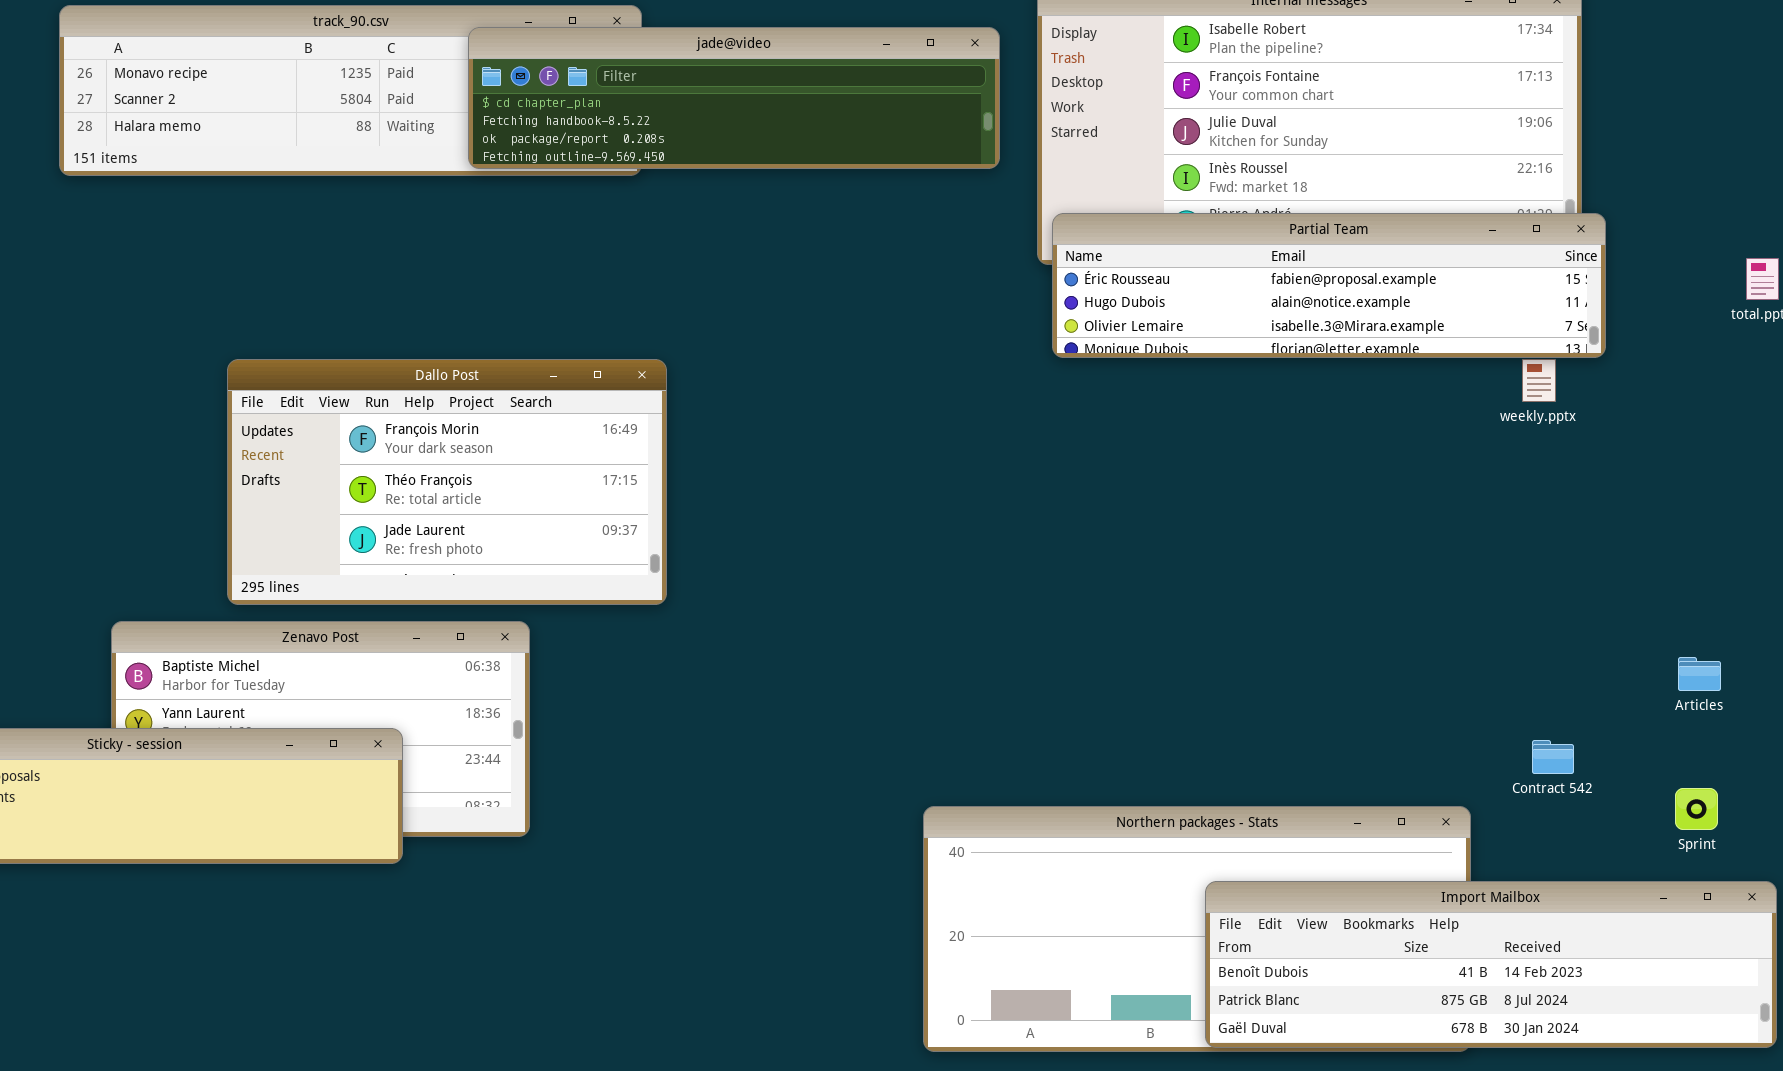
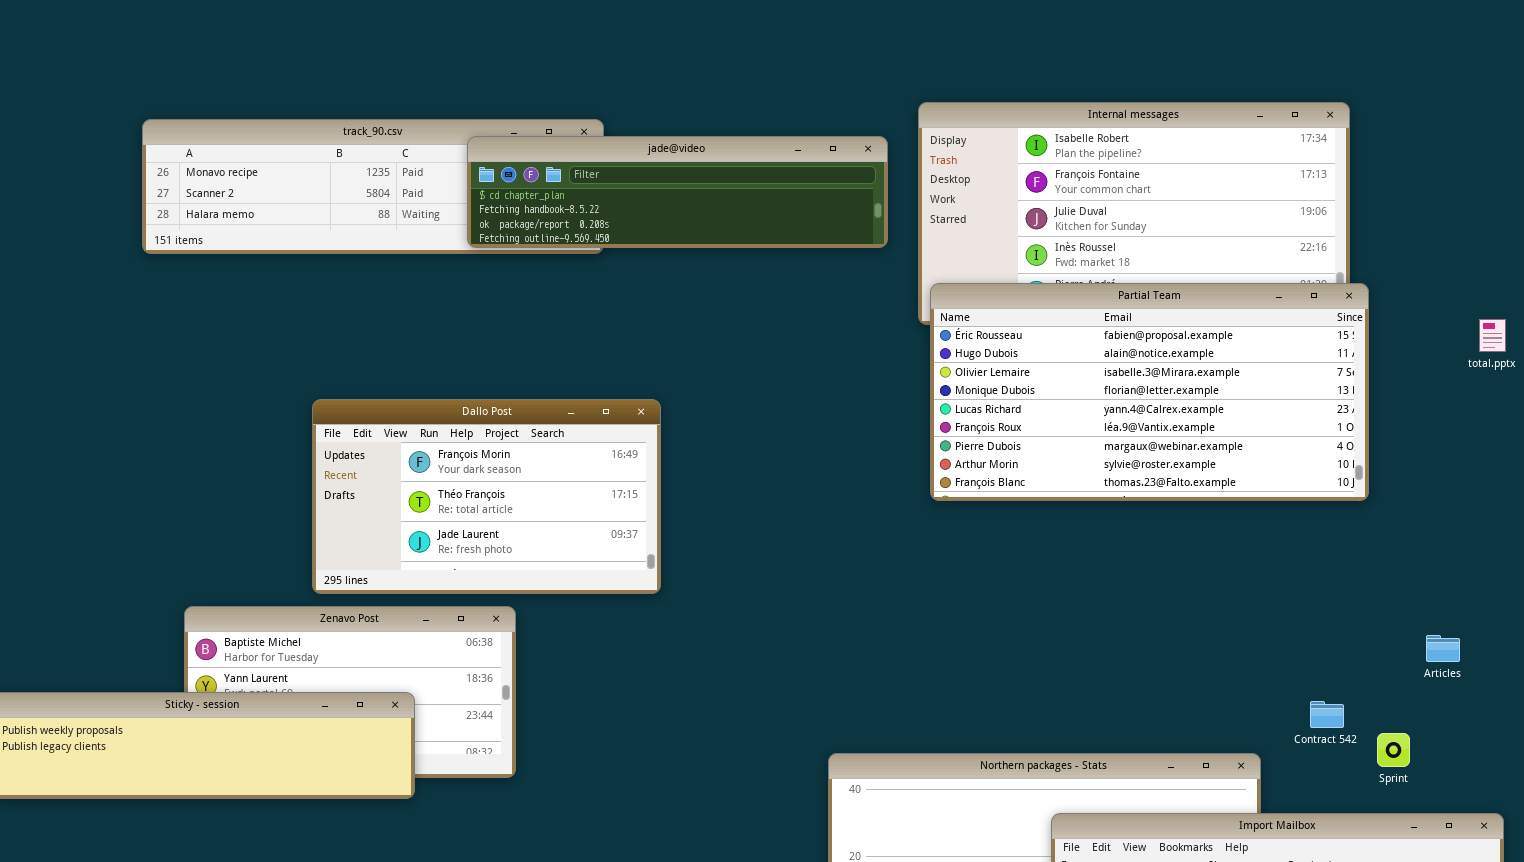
Partial Team: [1052,213,1606,358] -> [930,283,1369,501], resized
Dallo Post: [227,359,667,605] -> [312,399,661,594], moved
Sprint: [1675,788,1718,830] -> [1377,733,1410,767], moved

